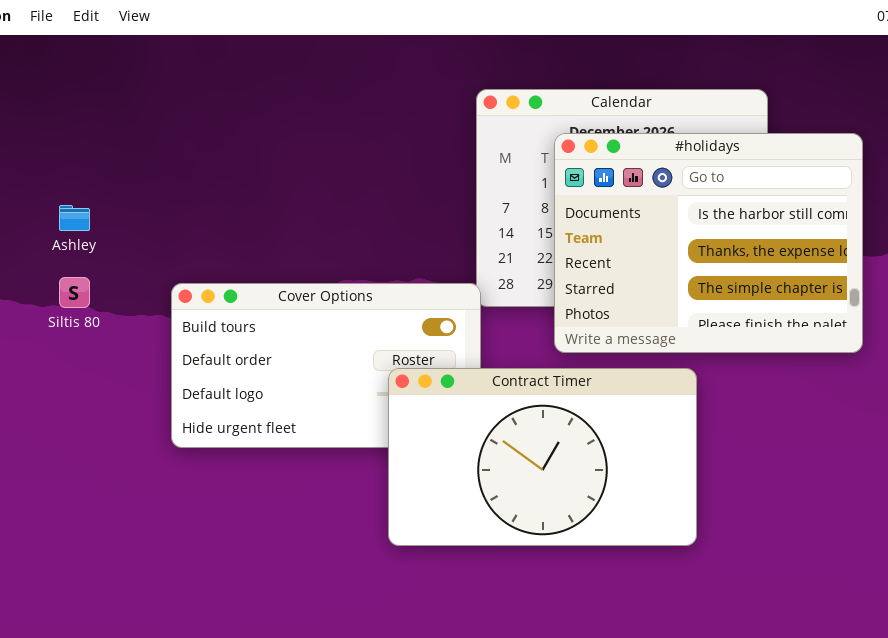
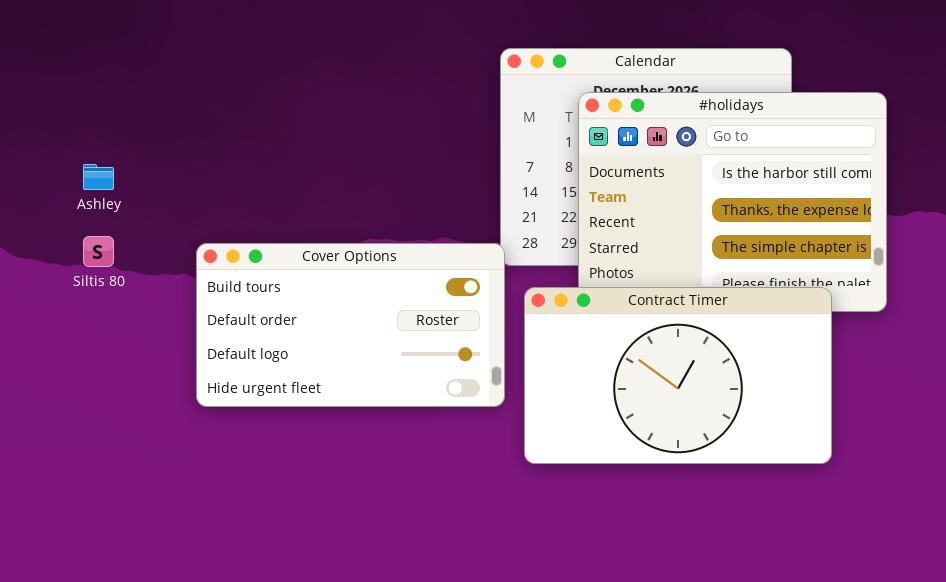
Contract Timer: [388,368,697,546] -> [524,287,832,464], moved

